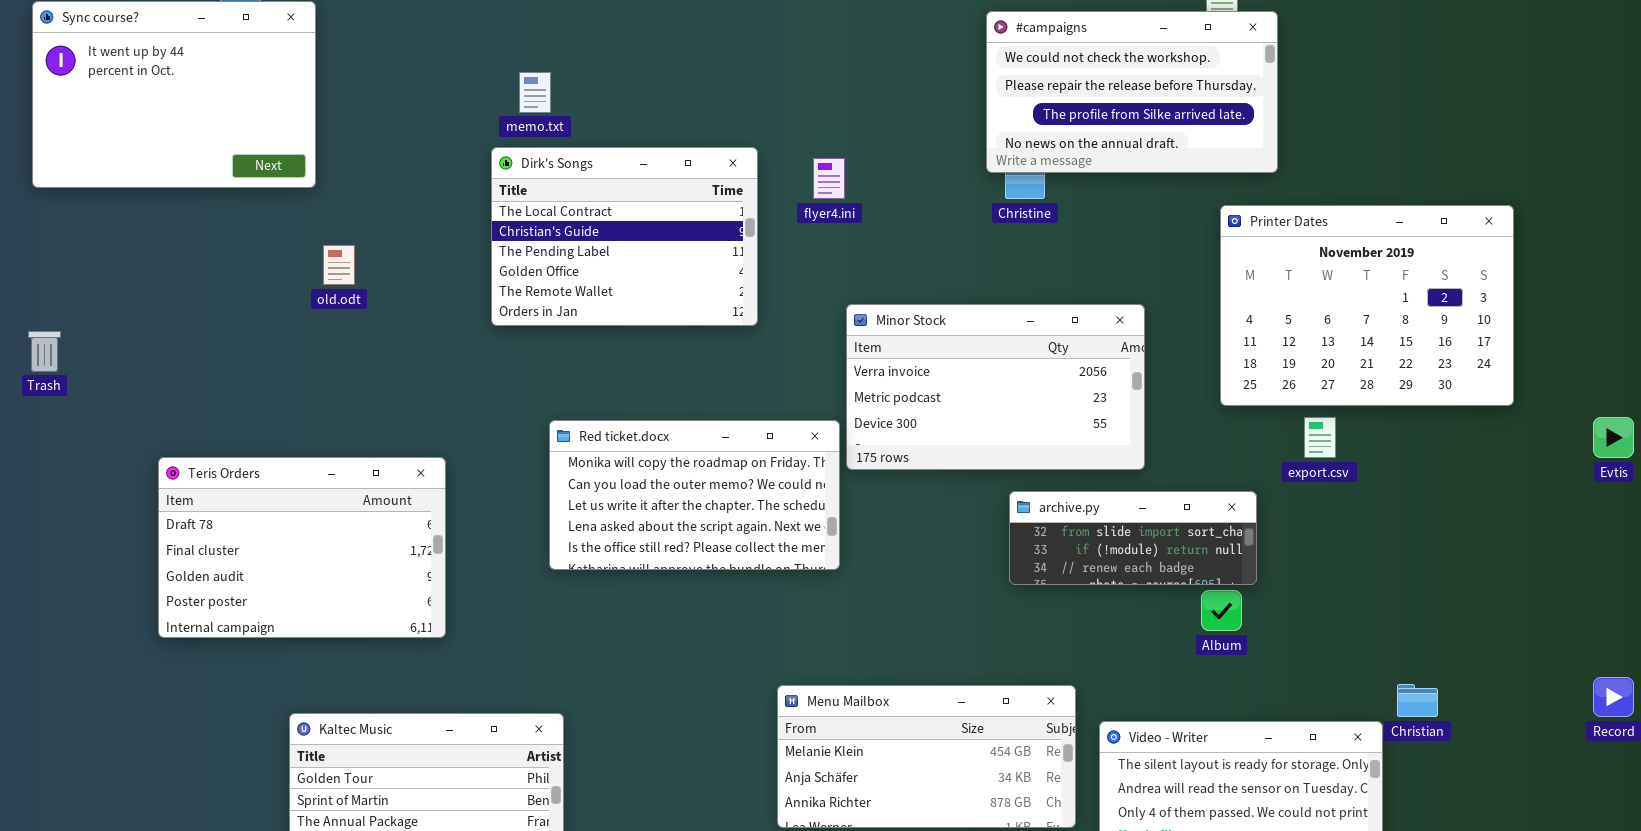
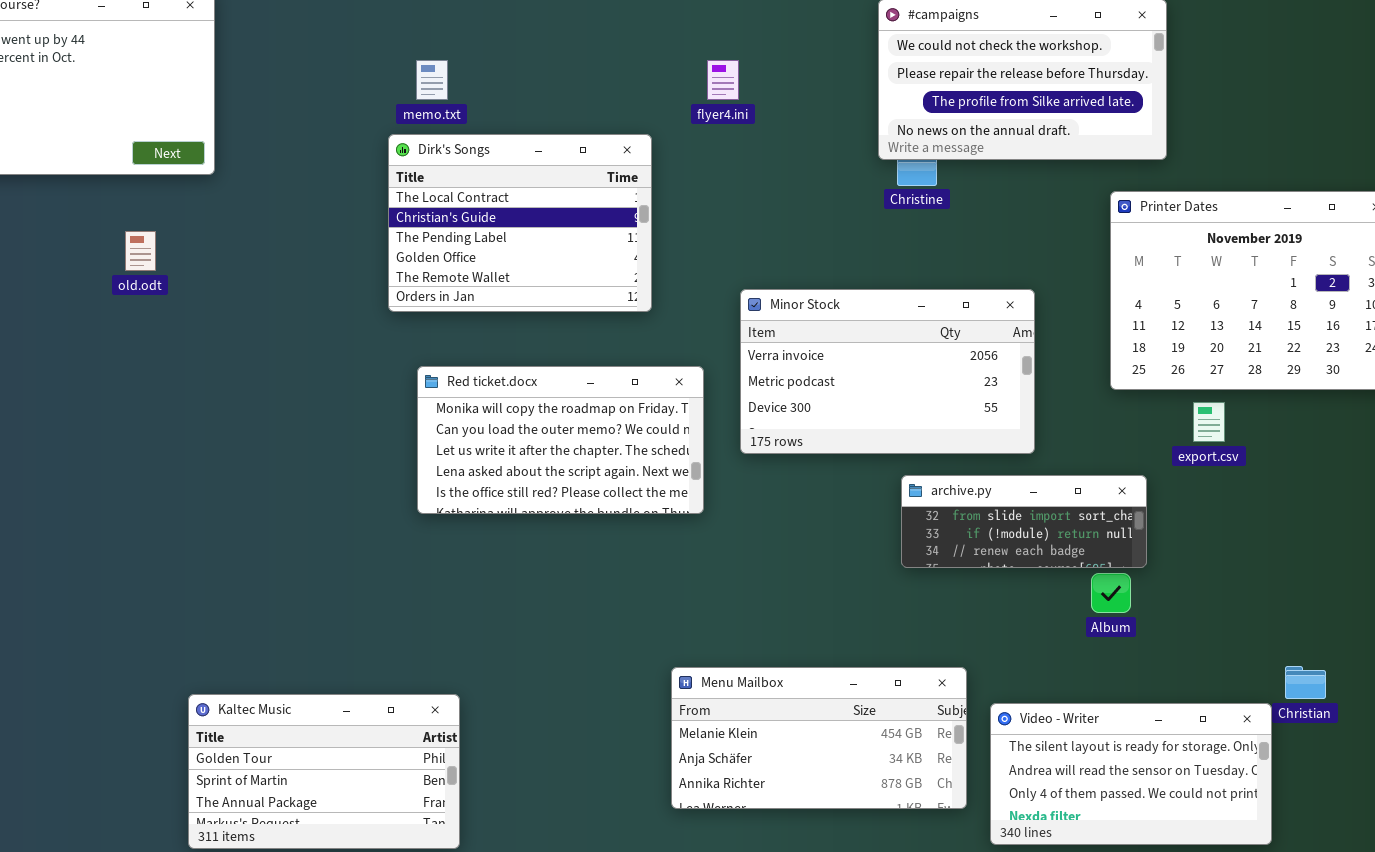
flyer4.ini: [813,158,845,199] -> [707,60,739,100], moved
old.odt: [323,245,355,285] -> [125,231,156,271], moved
Red ticket.docx: [549,420,840,570] -> [417,366,704,514], moved
Teris Orders: [158,457,446,638] -> none, closed

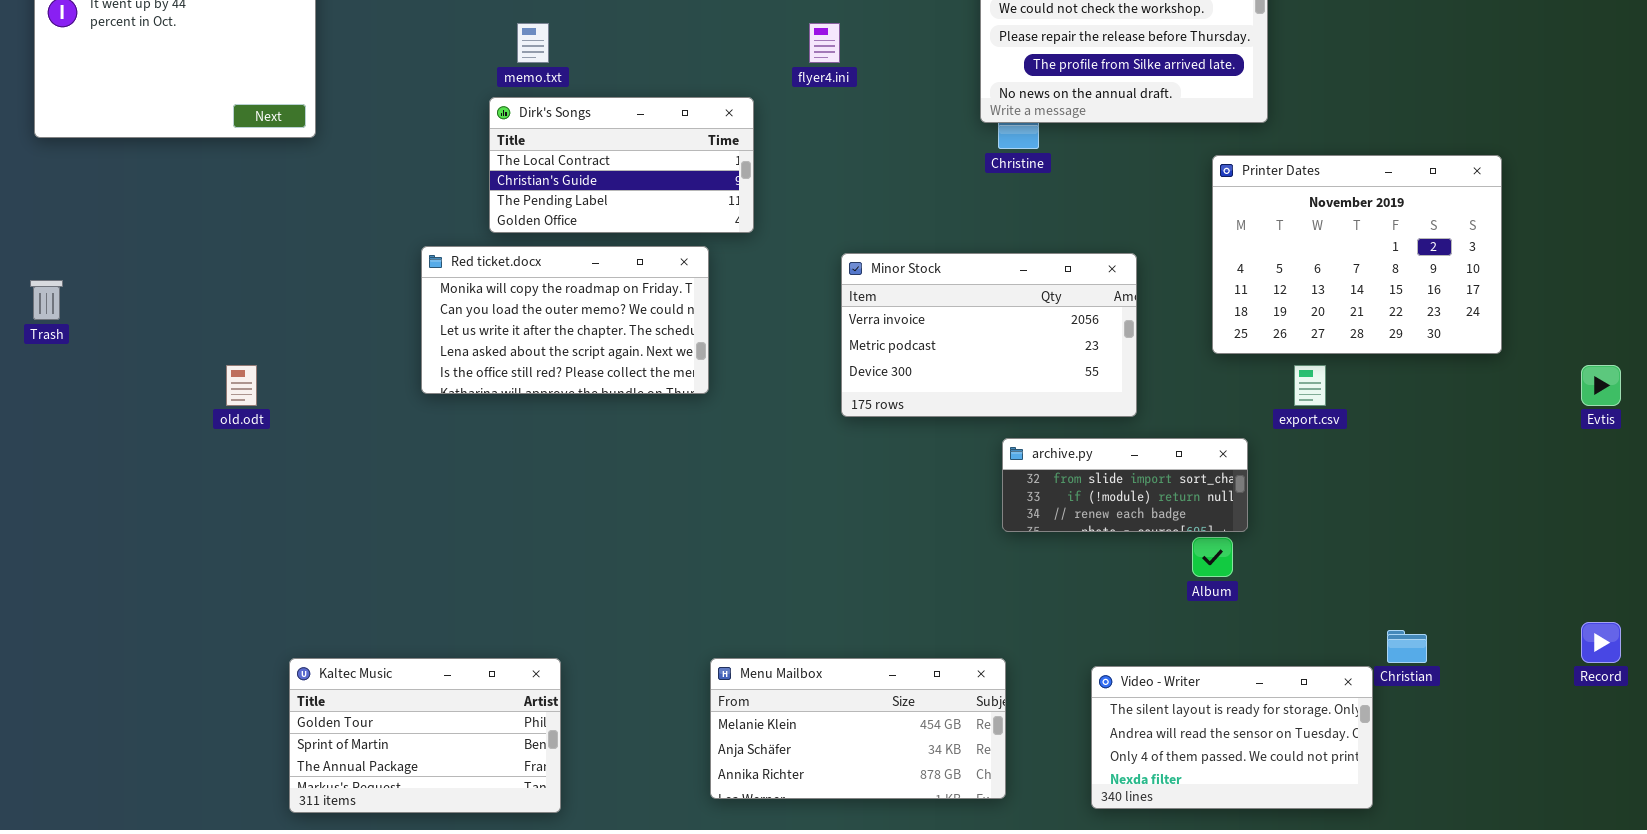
Dirk's Songs: [388,134,652,312] -> [489,97,754,233], resized
old.odt: [125,231,156,271] -> [226,365,257,406], moved
Red ticket.docx: [417,366,704,514] -> [421,246,709,394], moved
Menu Mailbox: [671,667,967,809] -> [710,658,1006,799], moved

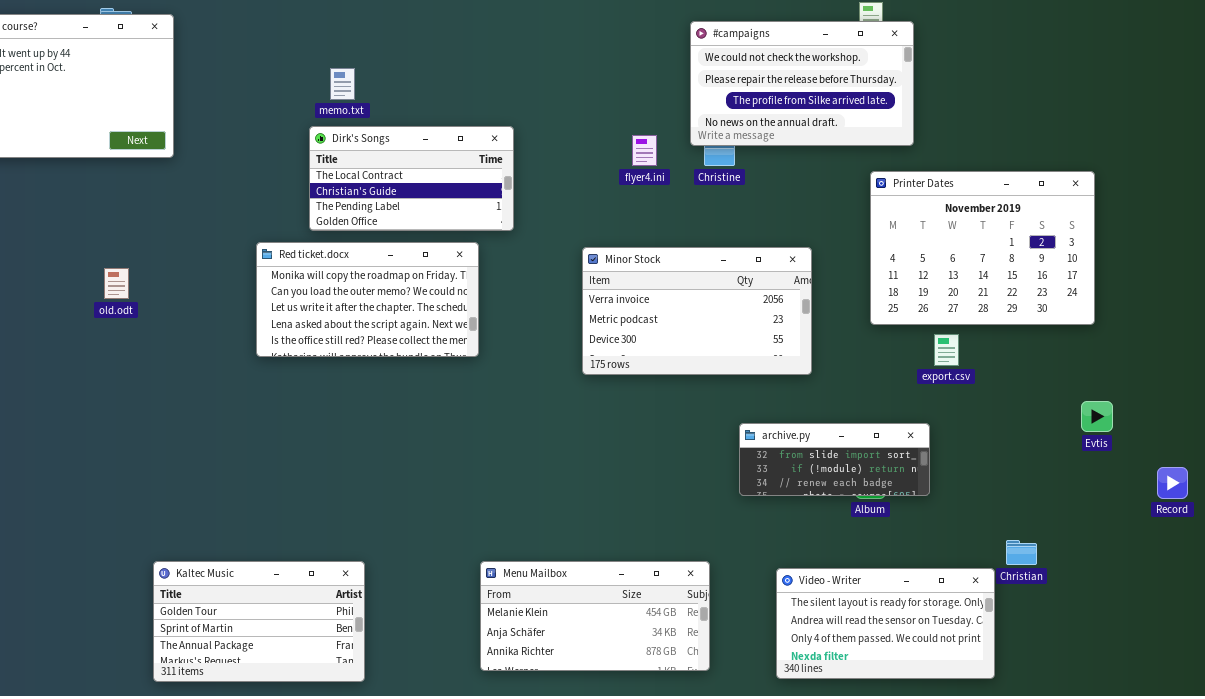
flyer4.ini: [809,23,840,63] -> [632,135,657,166], moved
old.odt: [226,365,257,406] -> [104,268,129,299], moved
Evtis: [1581,365,1621,406] -> [1081,401,1113,432], moved
archive.py: [1002,438,1248,532] -> [739,423,930,496], moved
Record: [1581,622,1621,663] -> [1157,467,1188,499], moved

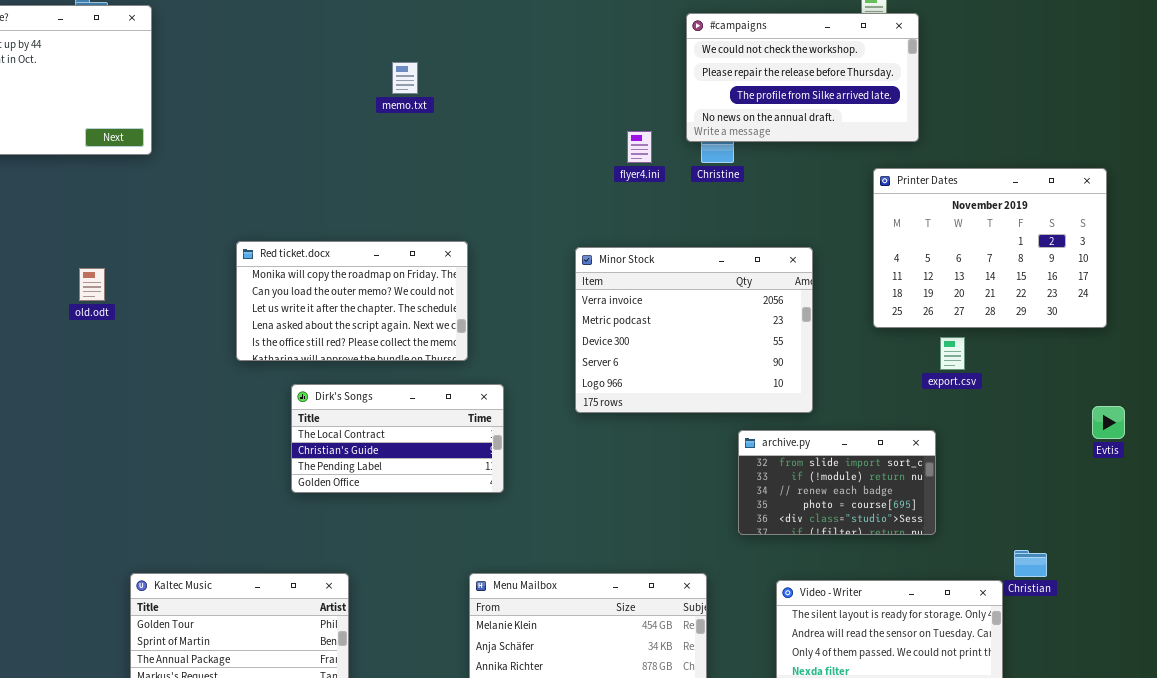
memo.txt: [330,68,355,100] -> [392,62,418,94], moved
Dirk's Songs: [309,126,514,231] -> [291,384,504,493], moved
Minor Stock: [582,247,812,375] -> [575,247,813,413], resized
archive.py: [739,423,930,496] -> [738,430,936,535], resized

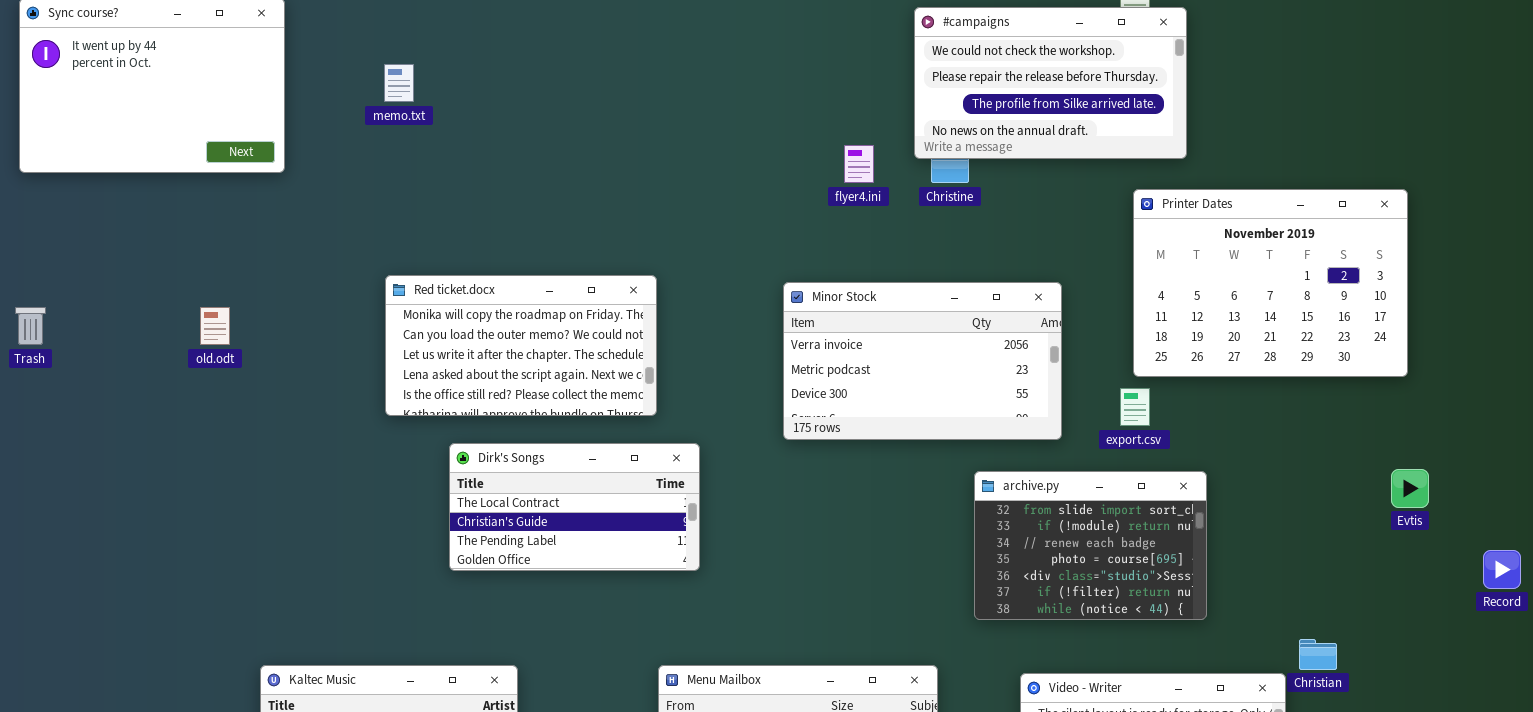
memo.txt: [392,62,418,94] -> [384,64,414,102], moved
Minor Stock: [575,247,813,413] -> [783,282,1062,440], resized
export.csv: [940,337,965,370] -> [1120,388,1150,426], moved
archive.py: [738,430,936,535] -> [974,471,1207,620], resized

